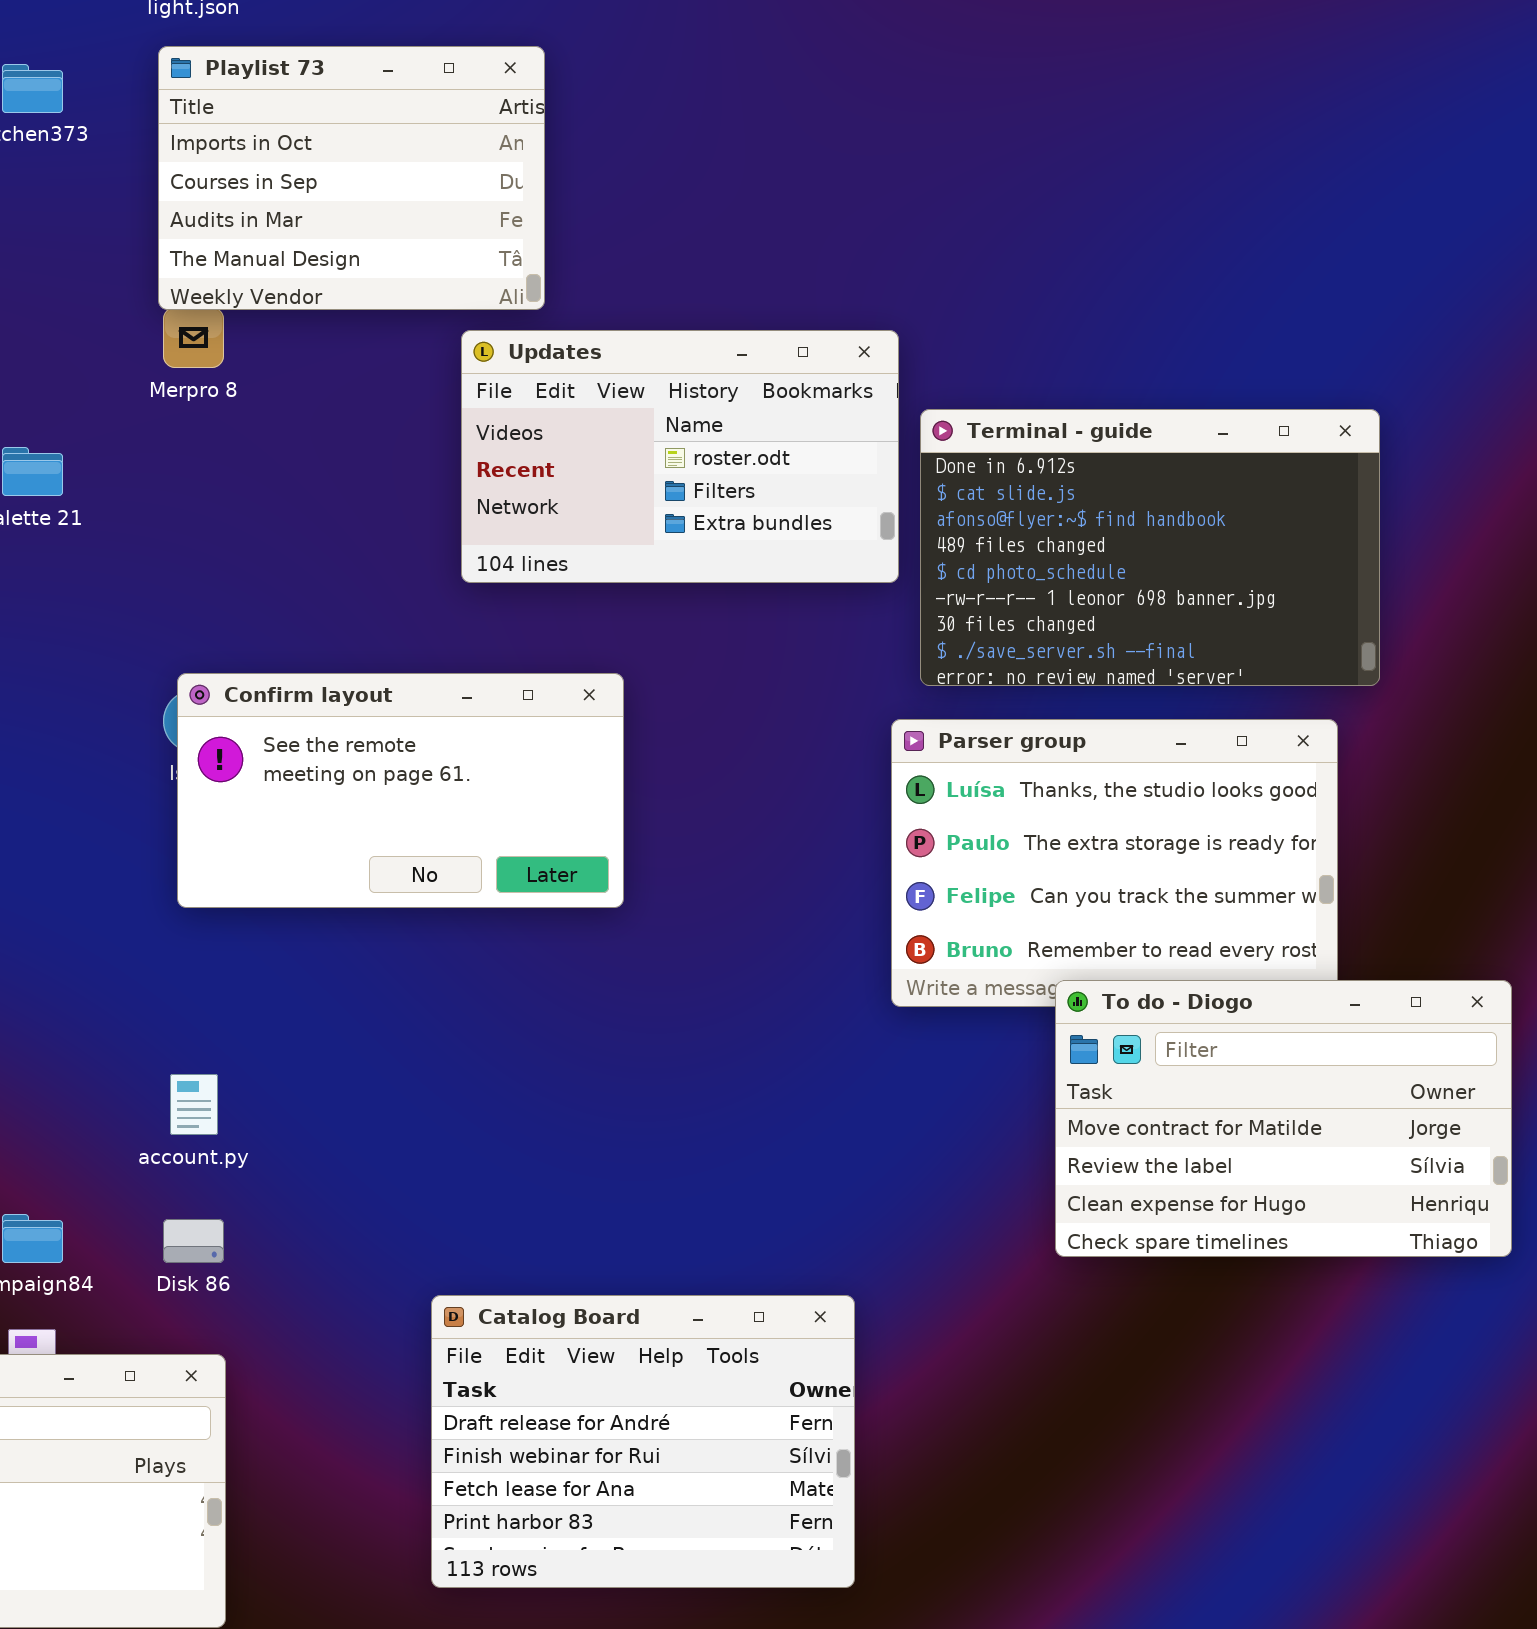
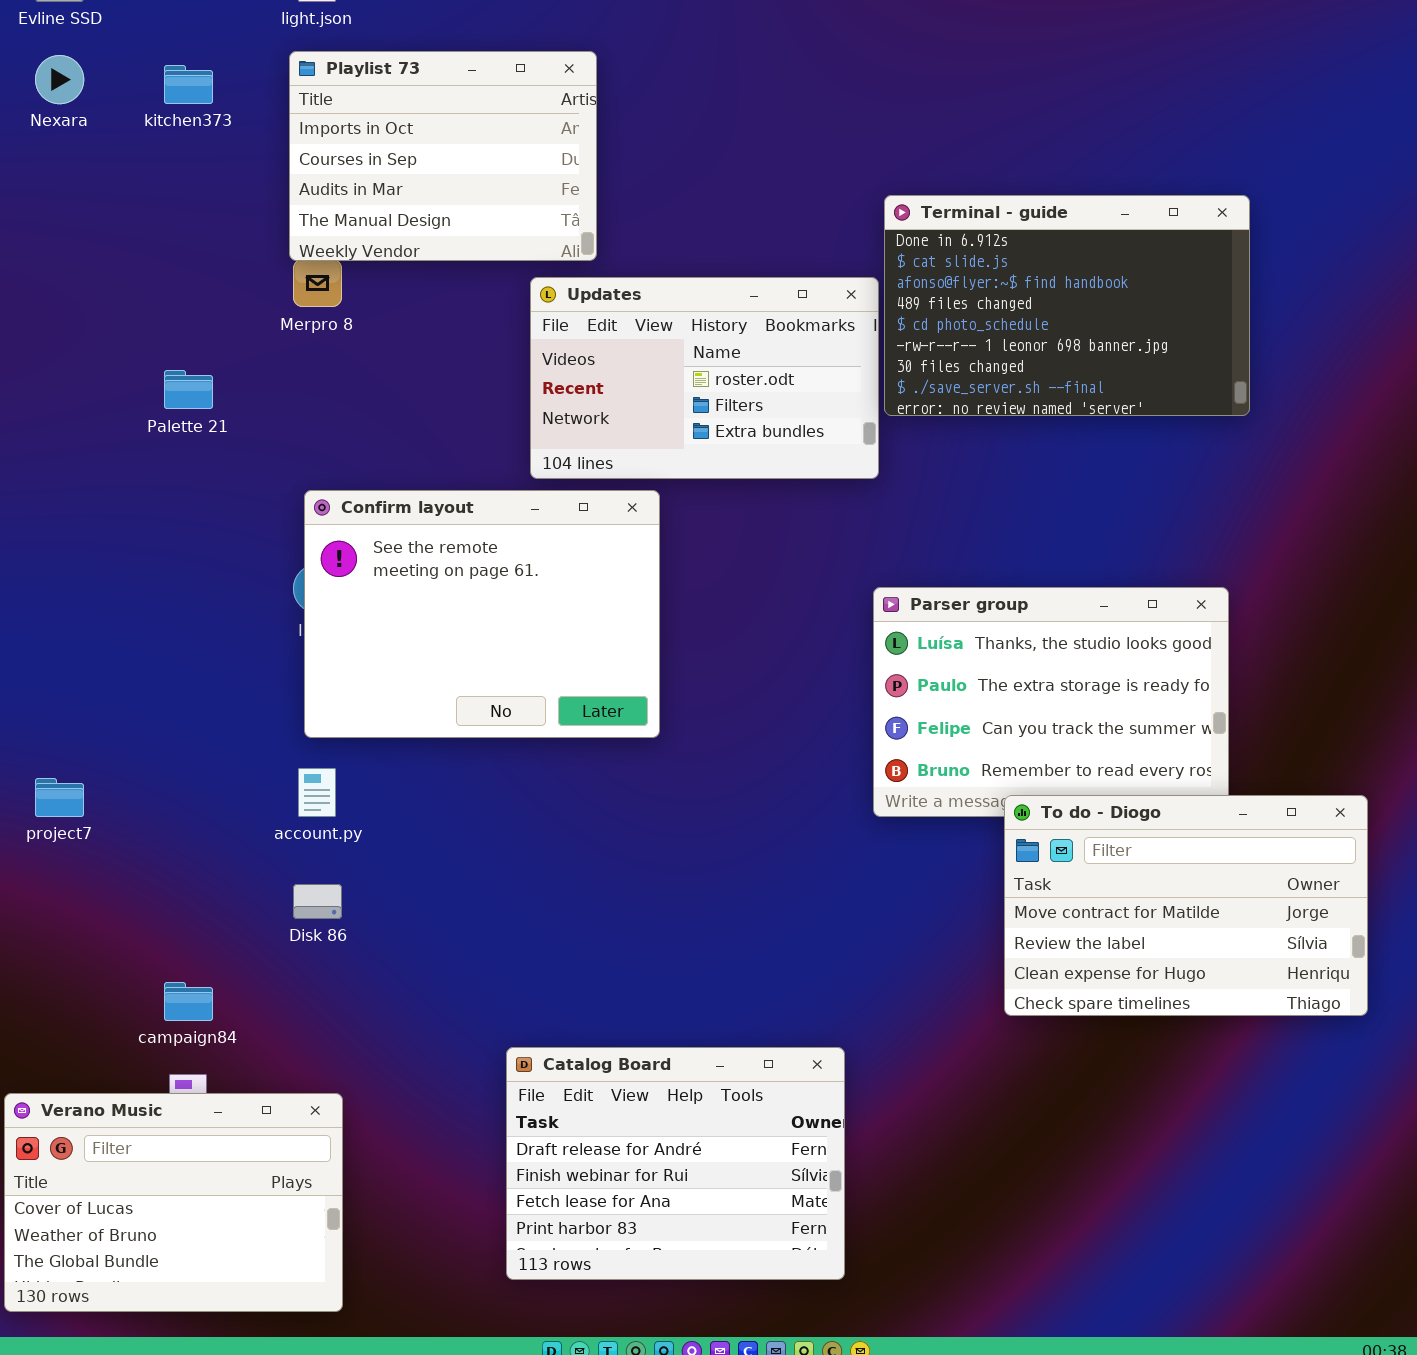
Terminal - guide: [920,409,1380,686] -> [884,195,1250,416], moved
Confirm layout: [177,673,624,908] -> [304,490,660,738], resized
account.py: [170,1074,218,1135] -> [298,768,336,817], moved
Disk 86: [163,1219,224,1263] -> [293,884,342,919], moved

